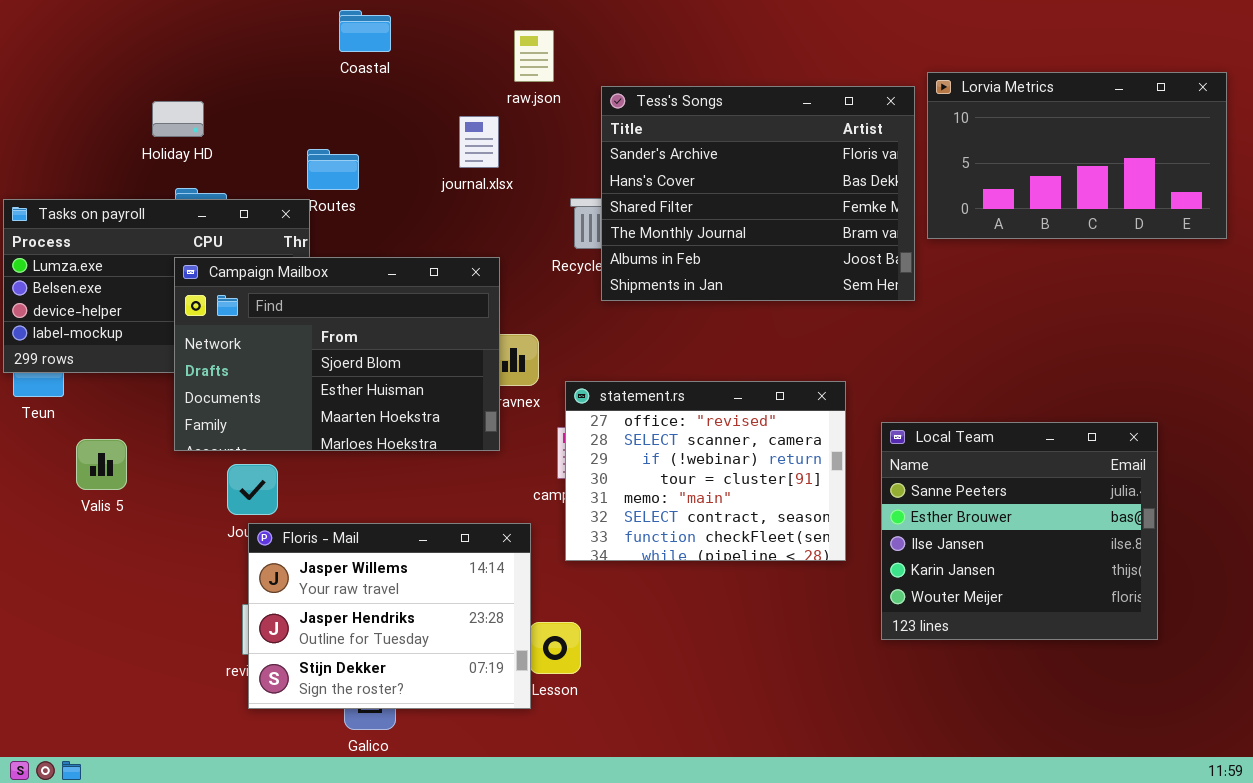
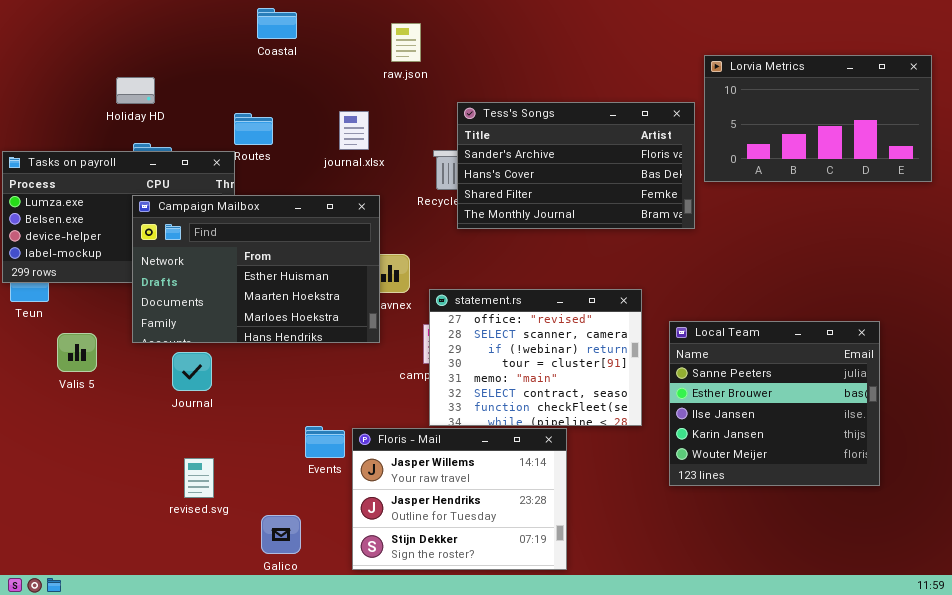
Tess's Songs: [601,86,915,301] -> [457,102,695,229], resized
journal.xlsx: [459,116,499,168] -> [339,111,369,150], moved
Campaign Mailbox: [174,257,500,451] -> [132,195,380,343], scrolled down 1 row
Floris - Mail: [248,523,531,709] -> [352,428,567,570], moved

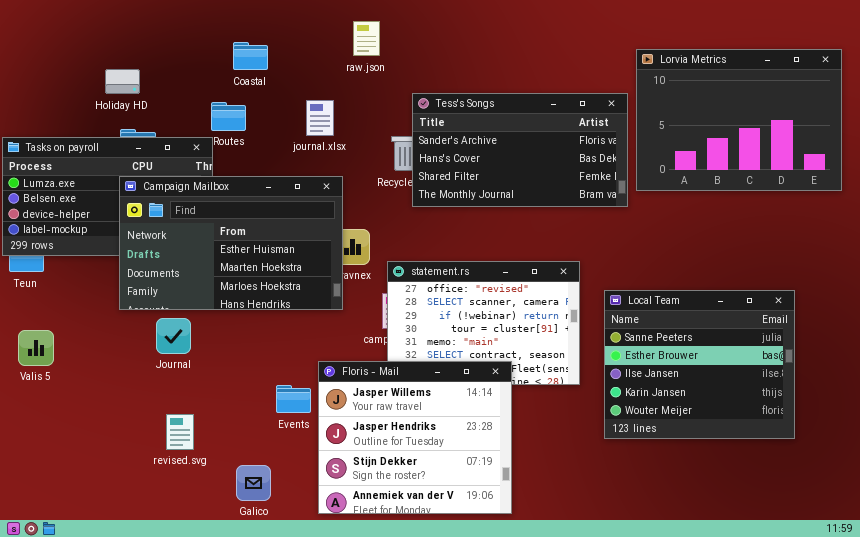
Coastal: [257,8,297,39] -> [233,42,268,70], moved
Lorvia Metrics: [704,55,932,182] -> [636,49,842,191], resized
Valis 5: [57,333,97,372] -> [18,330,54,366], moved
Floris - Mail: [352,428,567,570] -> [318,361,512,514], resized

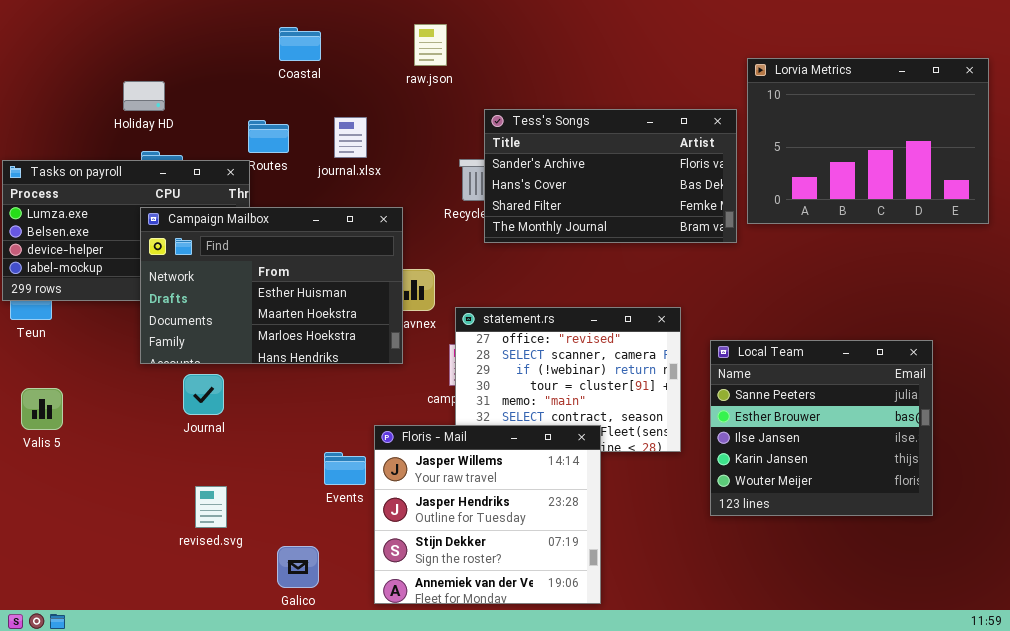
Coastal: [233,42,268,70] -> [279,27,321,61], moved
journal.xlsx: [306,100,334,136] -> [334,117,367,158], moved

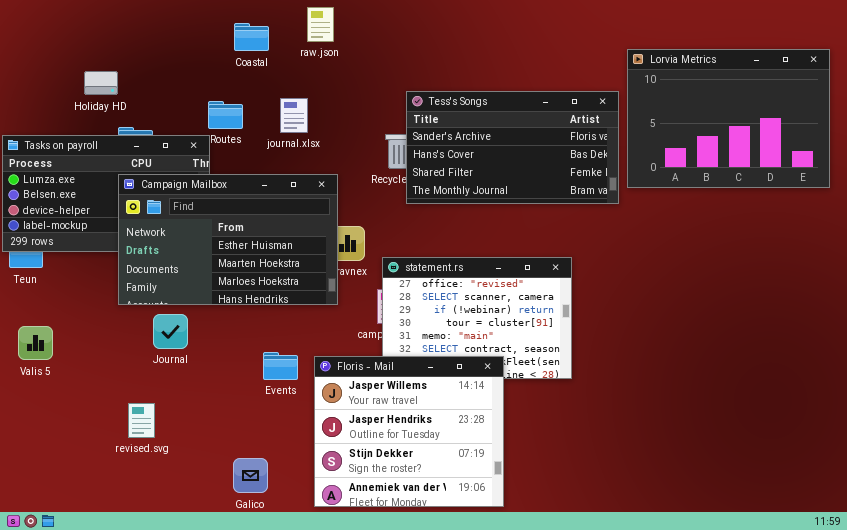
raw.json: [414,24,447,66] -> [307,7,334,42], moved
Holiday HD: [123,81,165,111] -> [84,71,118,95], moved
Local Team: [710,340,933,516] -> none, closed
Events: [324,452,366,485] -> [263,352,298,380], moved
revised.svg: [195,486,227,528] -> [128,403,155,438], moved

